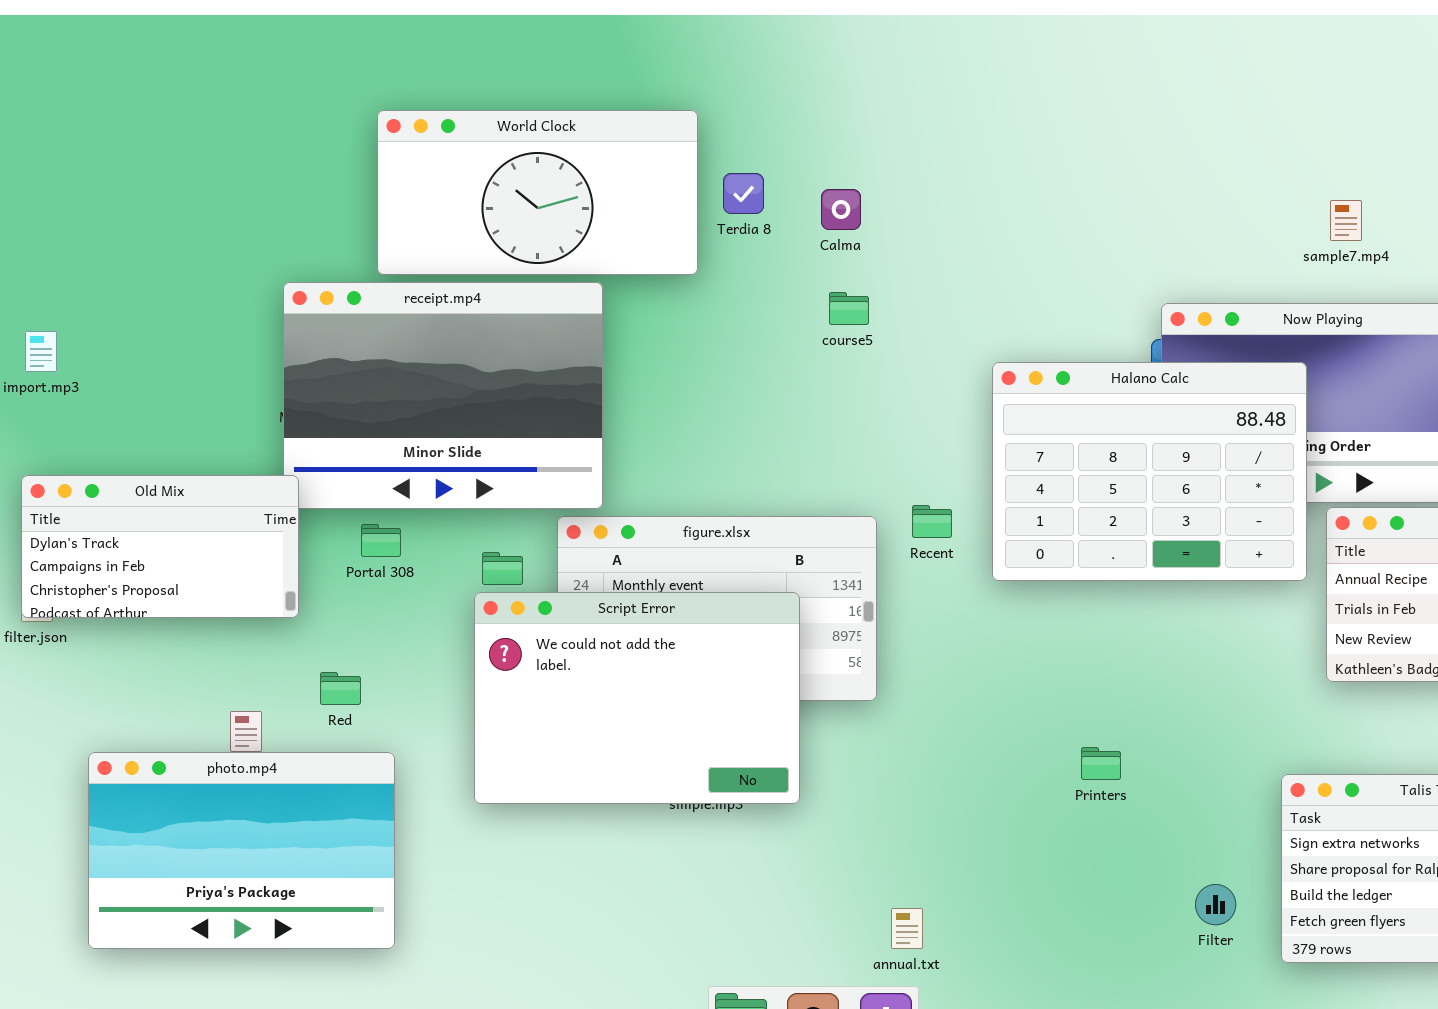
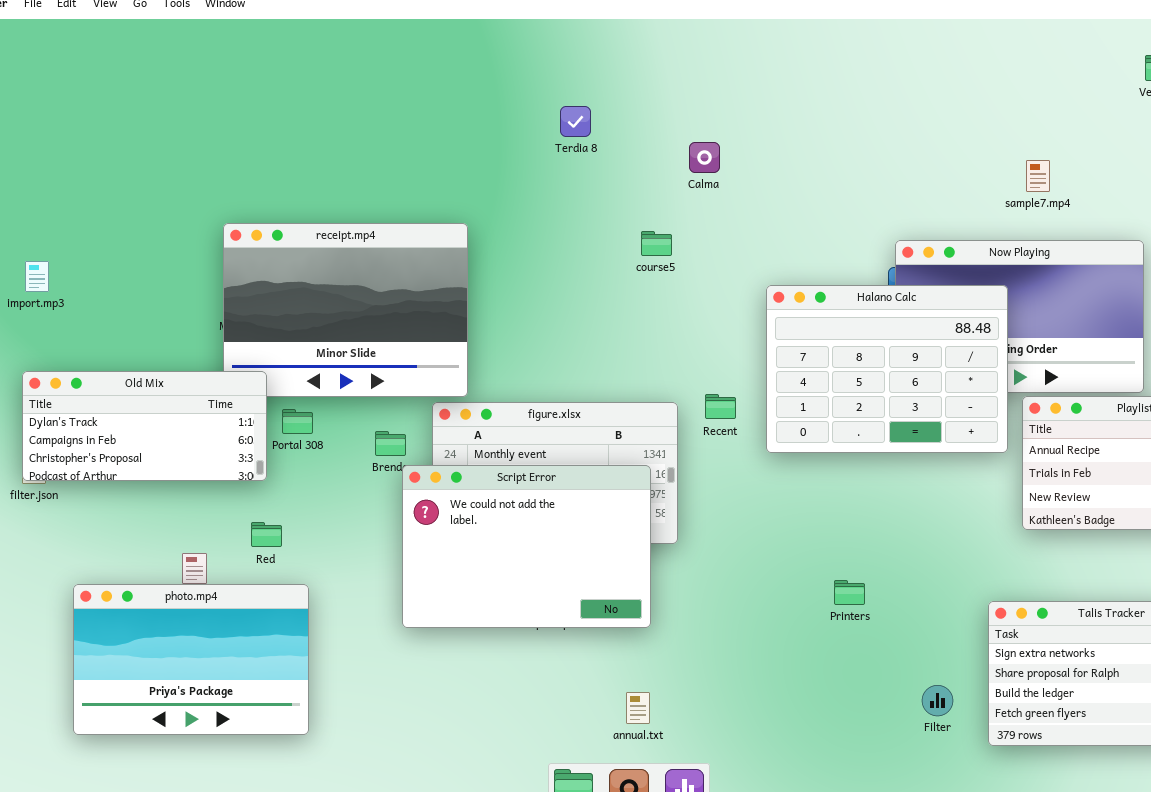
World Clock: [377,110,698,275] -> none, closed
Terdia 8: [723,173,764,214] -> [560,106,591,137], moved
Calma: [821,189,861,230] -> [689,142,720,173], moved
Old Mix: [21,475,299,618] -> [22,371,267,481], resized
Script Error: [474,592,800,804] -> [402,465,651,628], moved
annual.txt: [891,908,923,949] -> [626,692,650,724], moved

